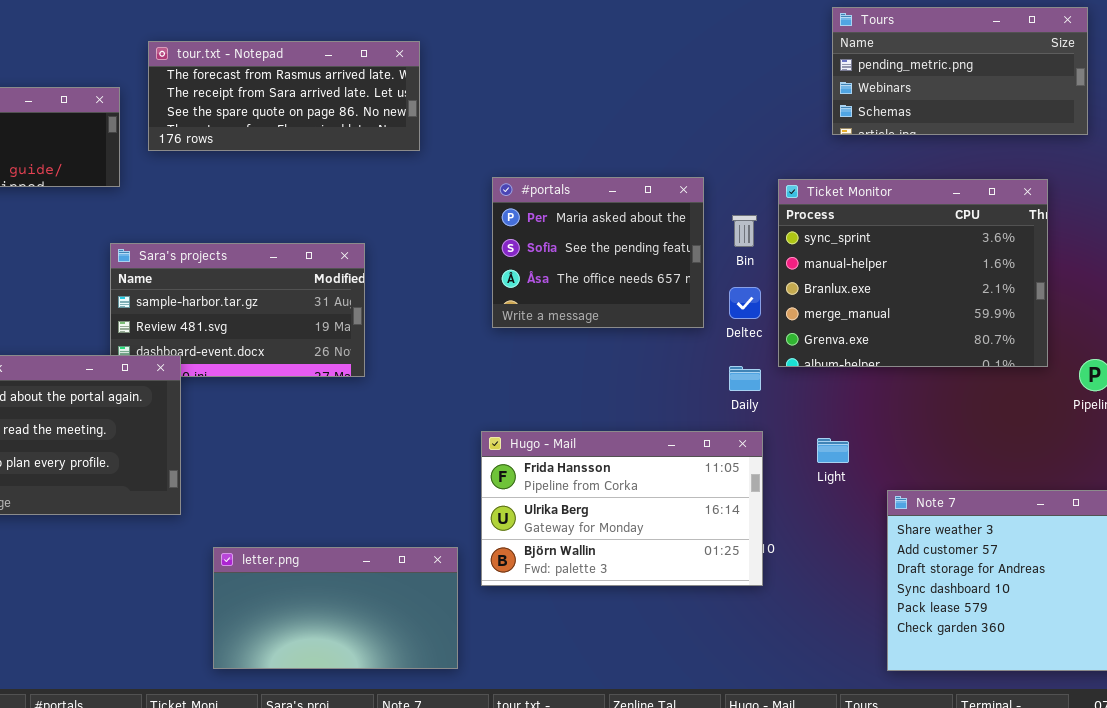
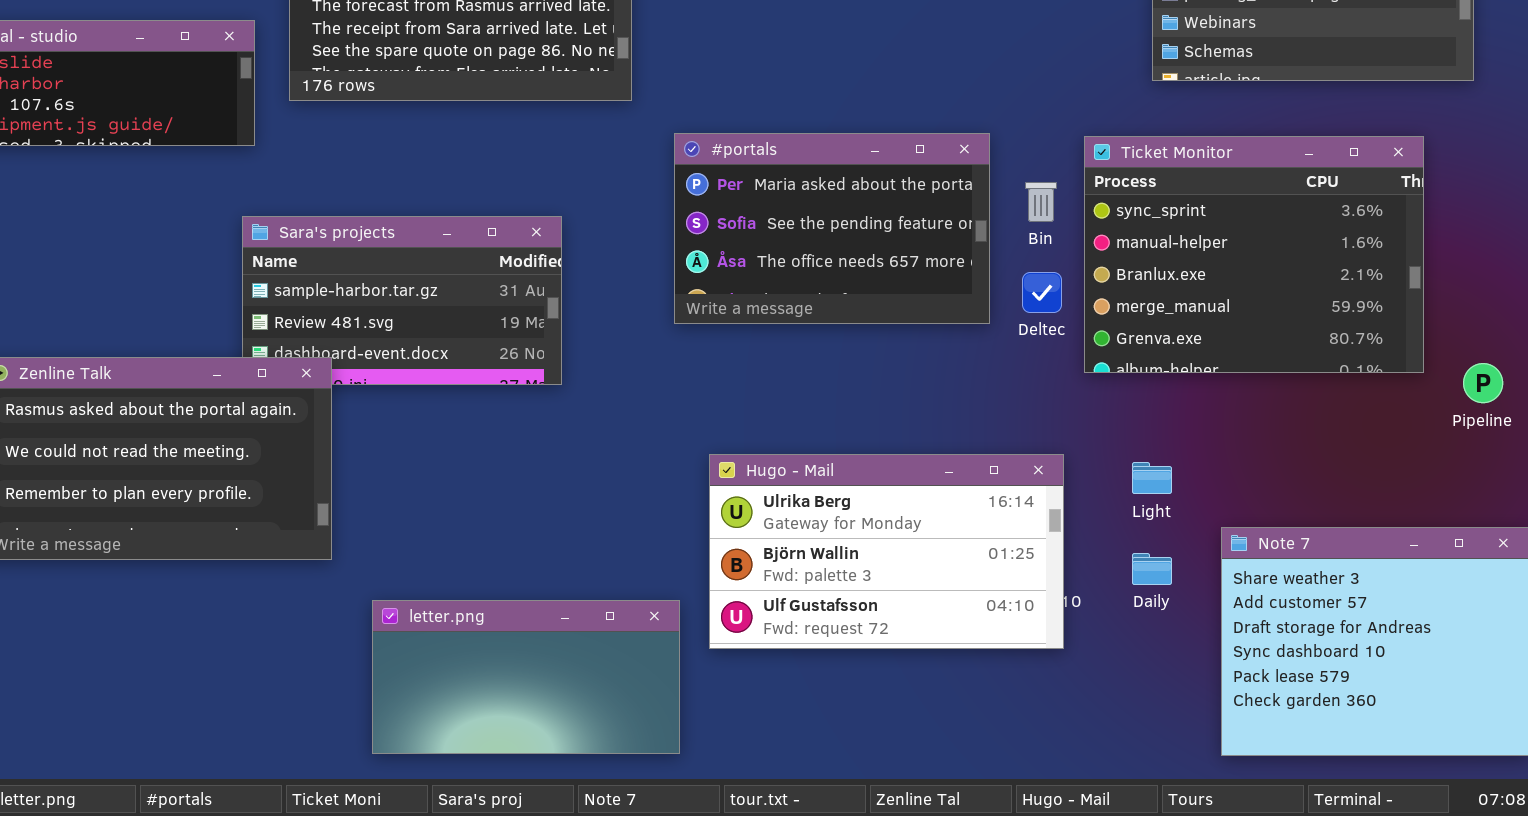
#portals: [492,177,704,328] -> [674,133,990,324], resized
Daily: [729,366,761,391] -> [1132,553,1172,585], moved
Hugo - Mail: [481,431,763,586] -> [709,454,1064,649], scrolled down 1 row

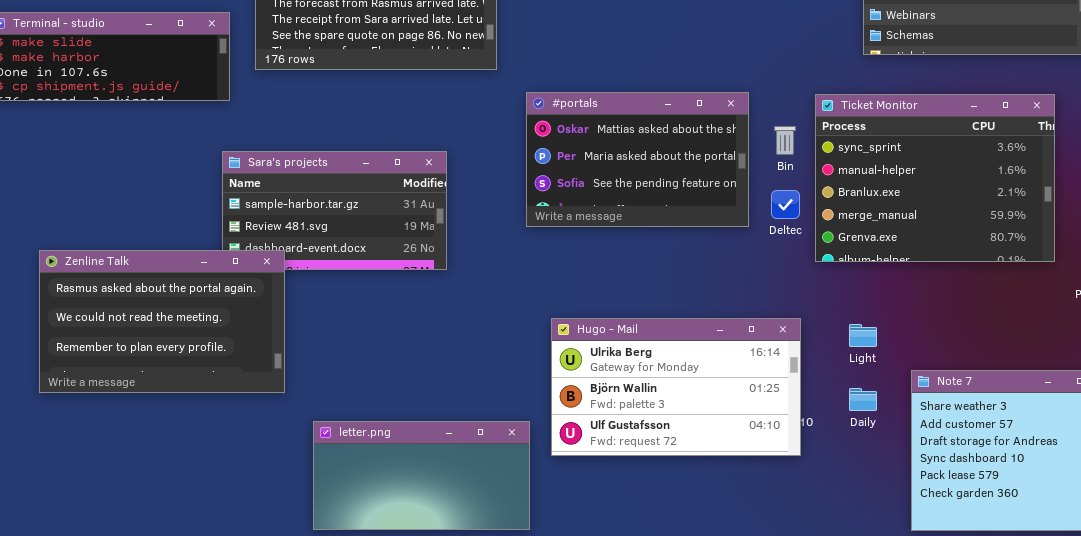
#portals: [674,133,990,324] -> [526,92,749,227], scrolled up 1 row

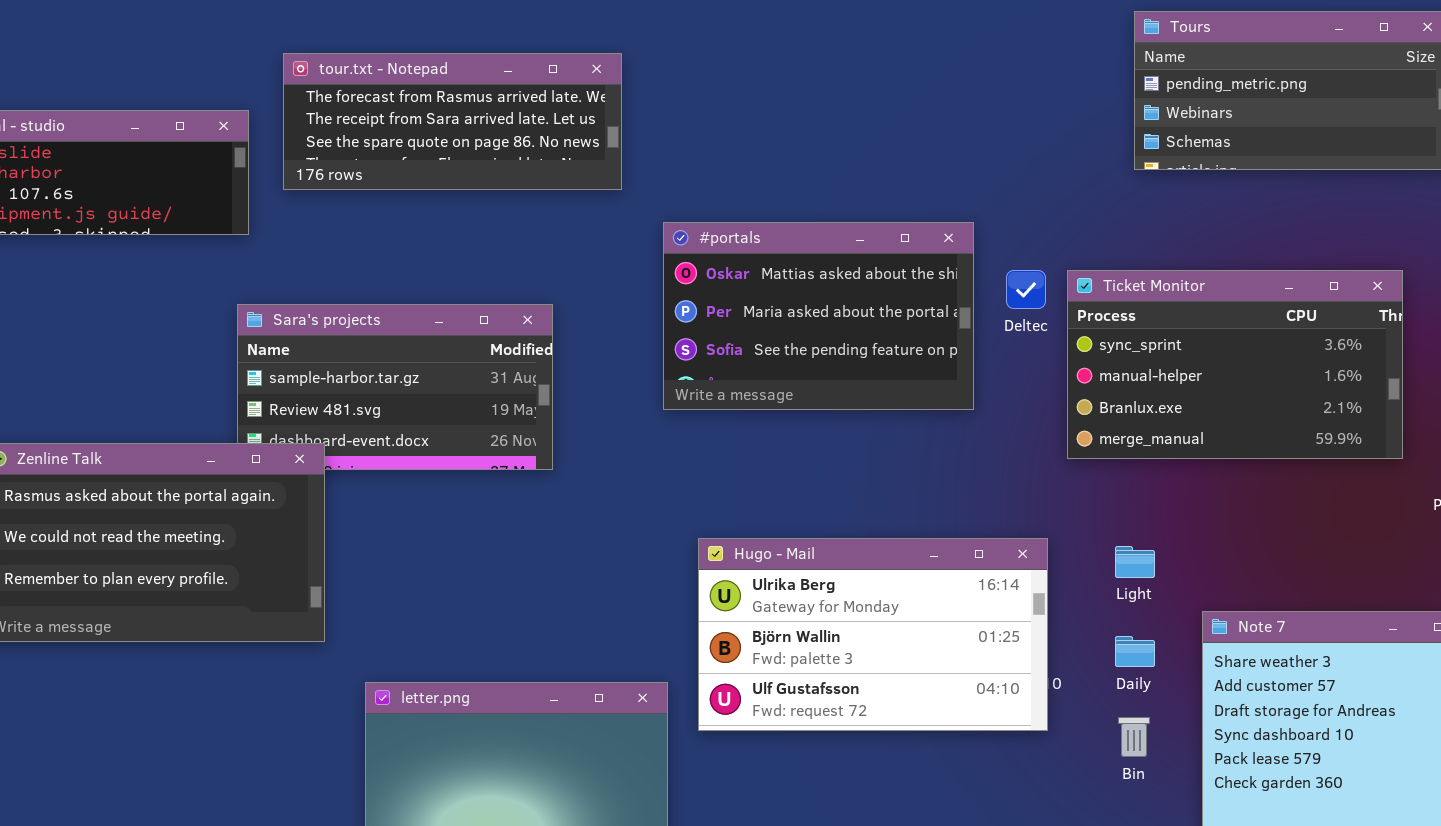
Ticket Monitor: [815,94,1055,262] -> [1067,270,1403,459], resized
Bin: [774,126,796,155] -> [1118,717,1150,757], moved
Deltec: [771,190,800,219] -> [1006,270,1046,309], moved

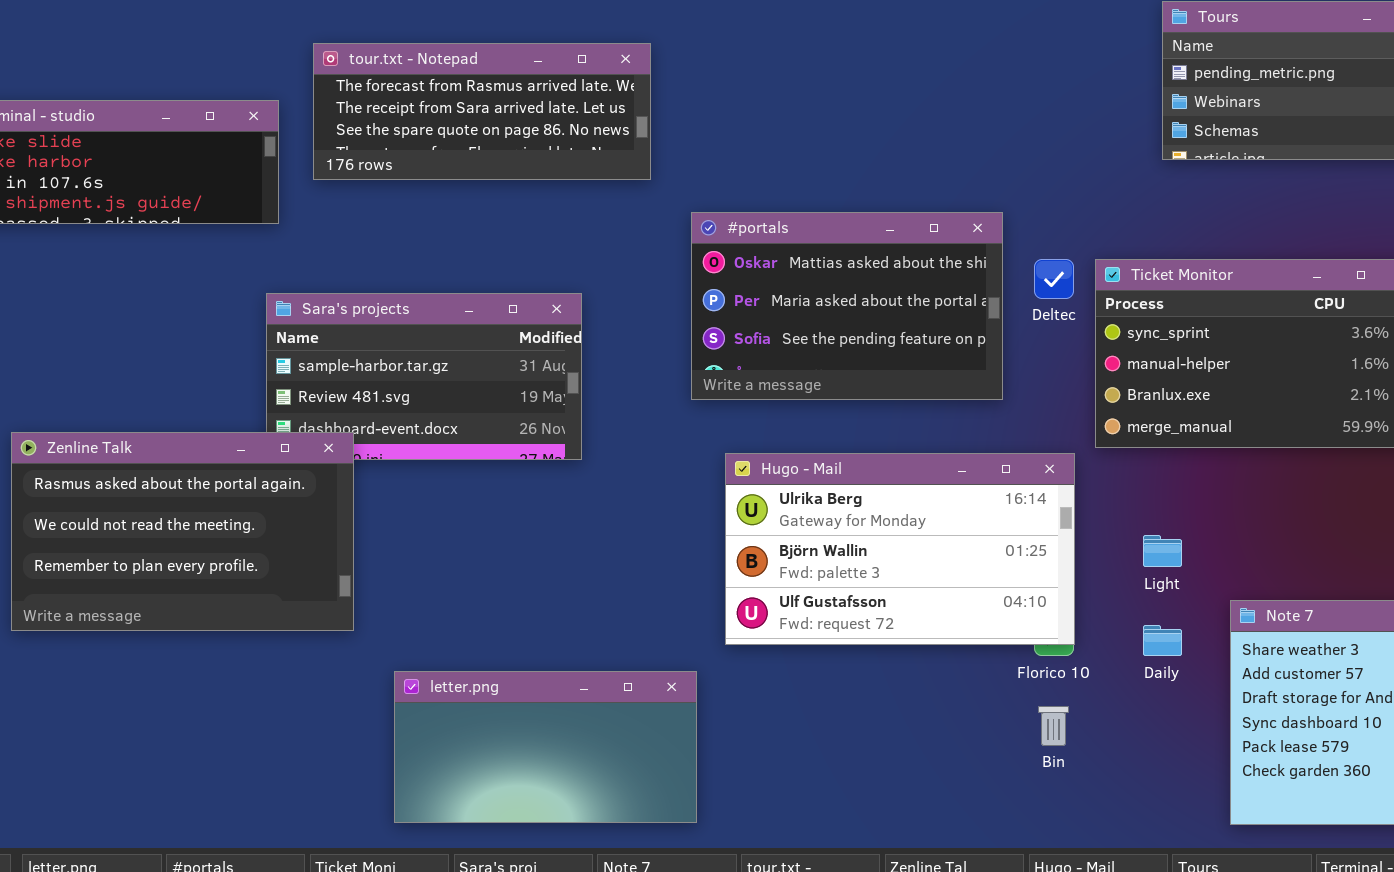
Hugo - Mail: [698,538,1048,731] -> [725,453,1075,645], moved
Bin: [1118,717,1150,757] -> [1038,706,1069,746], moved

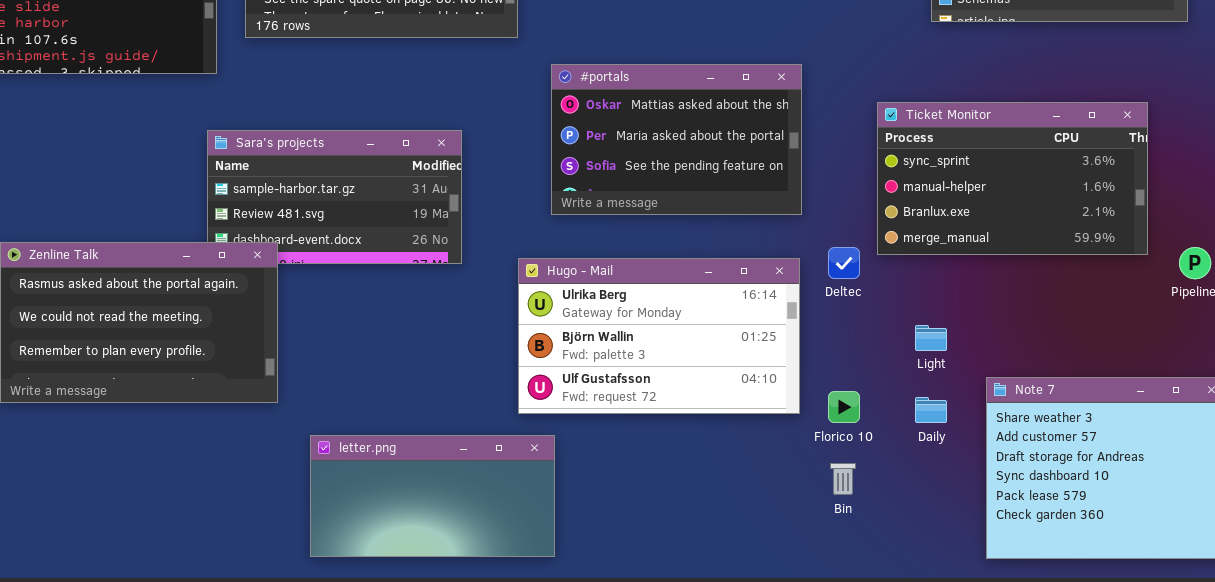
Deltec: [1034,259,1074,299] -> [828,247,860,279], moved
Hugo - Mail: [725,453,1075,645] -> [518,258,800,414], moved

